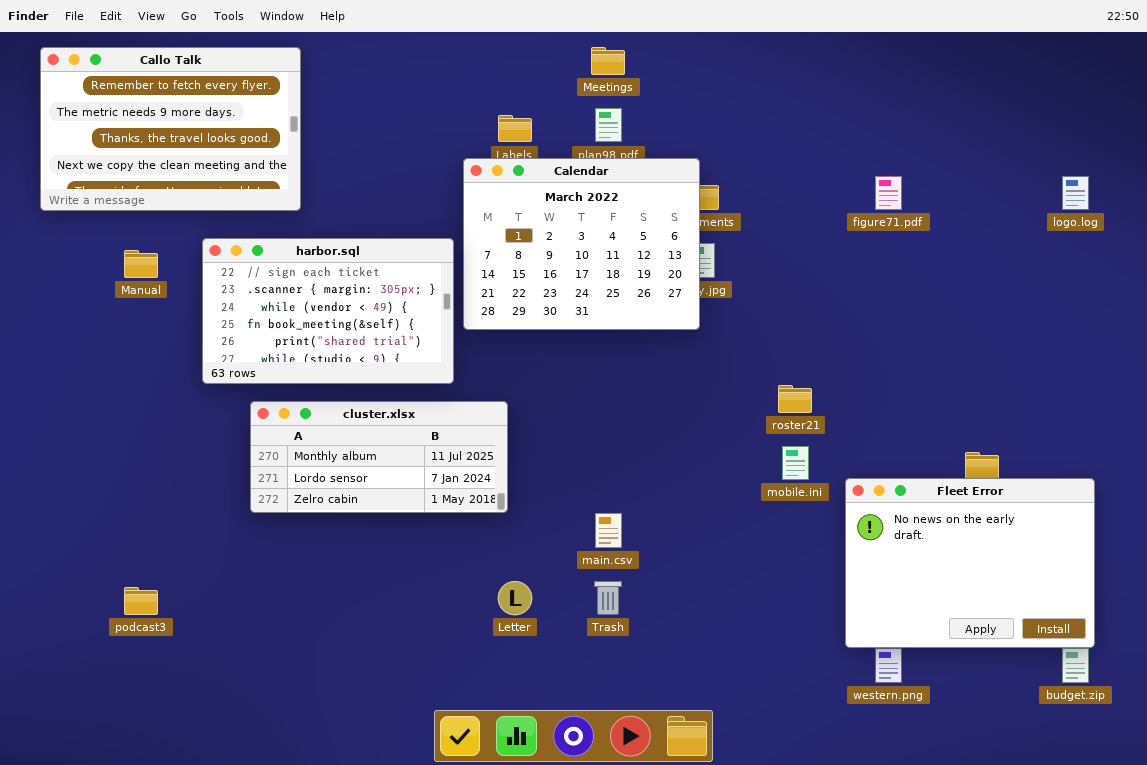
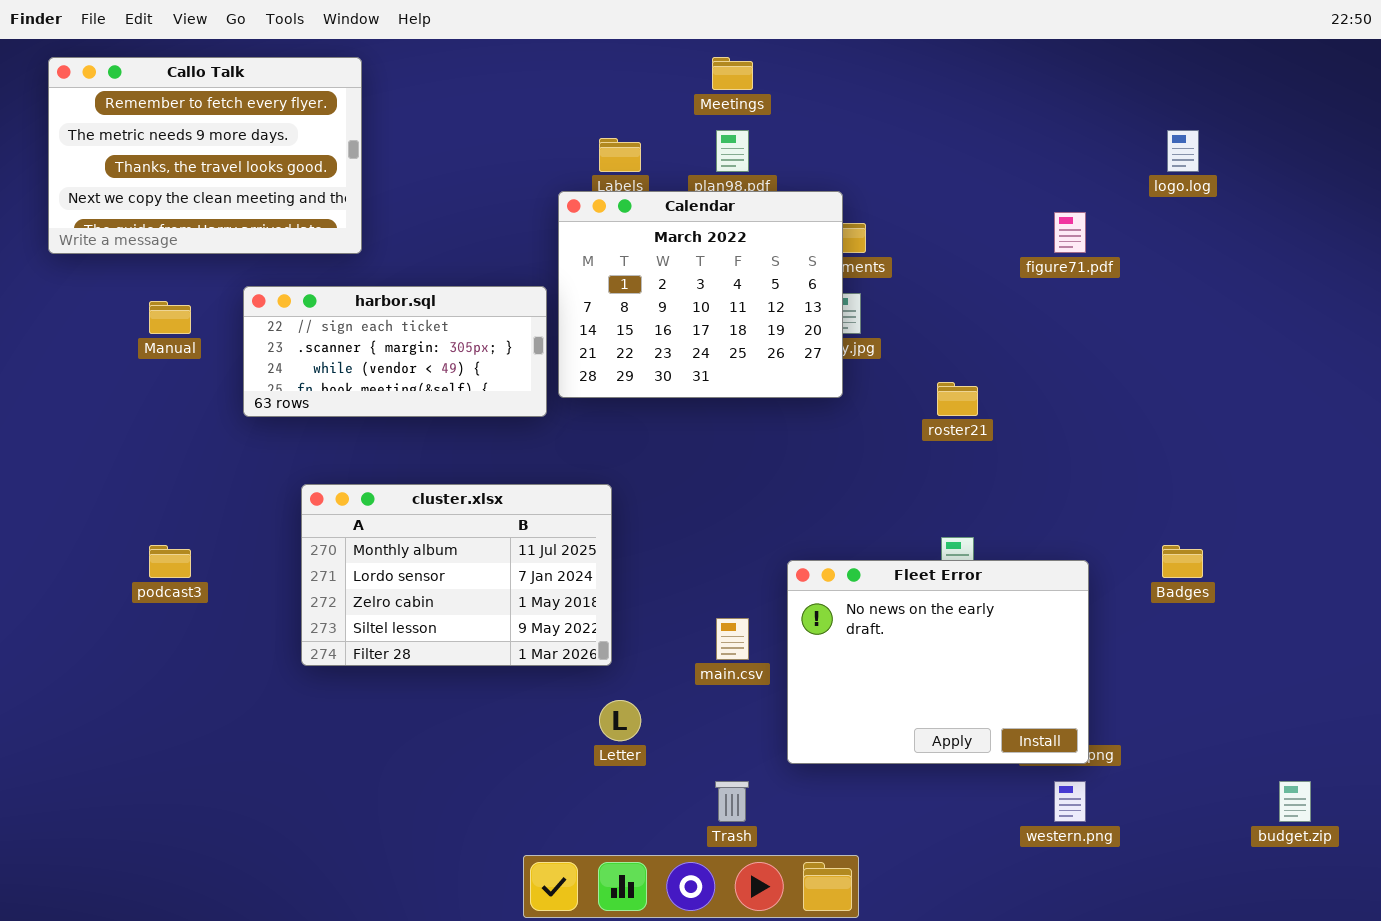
logo.log: [1062,176,1089,210] -> [1167,130,1199,172], moved
harbor.sql: [202,238,454,384] -> [243,286,547,417], resized
roster21: [778,385,812,413] -> [937,382,978,416], moved
cluster.xlsx: [250,401,508,513] -> [301,484,612,666], resized
Fleet Error: [845,478,1095,648] -> [787,560,1089,764], moved
Trash: [594,581,622,615] -> [715,781,749,822], moved
podcast3: [124,587,158,615] -> [149,545,191,578], moved

